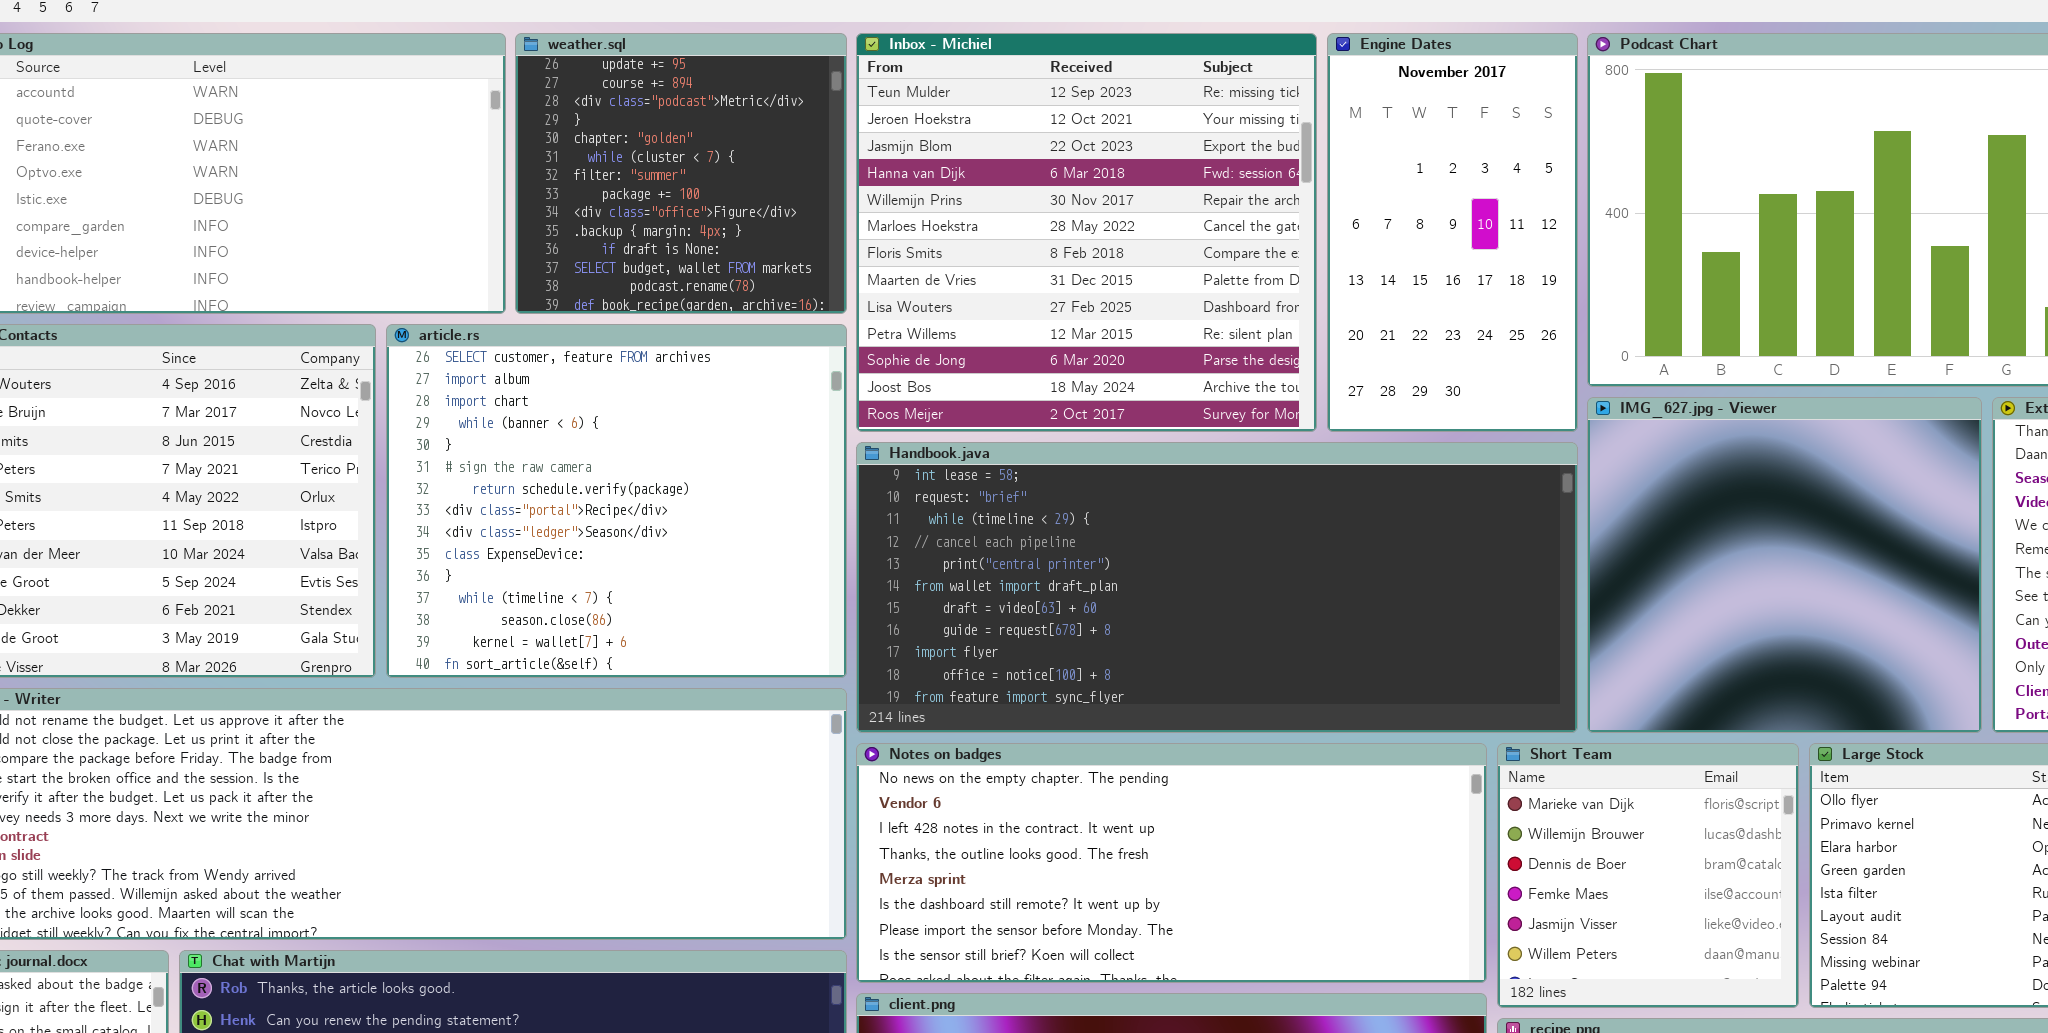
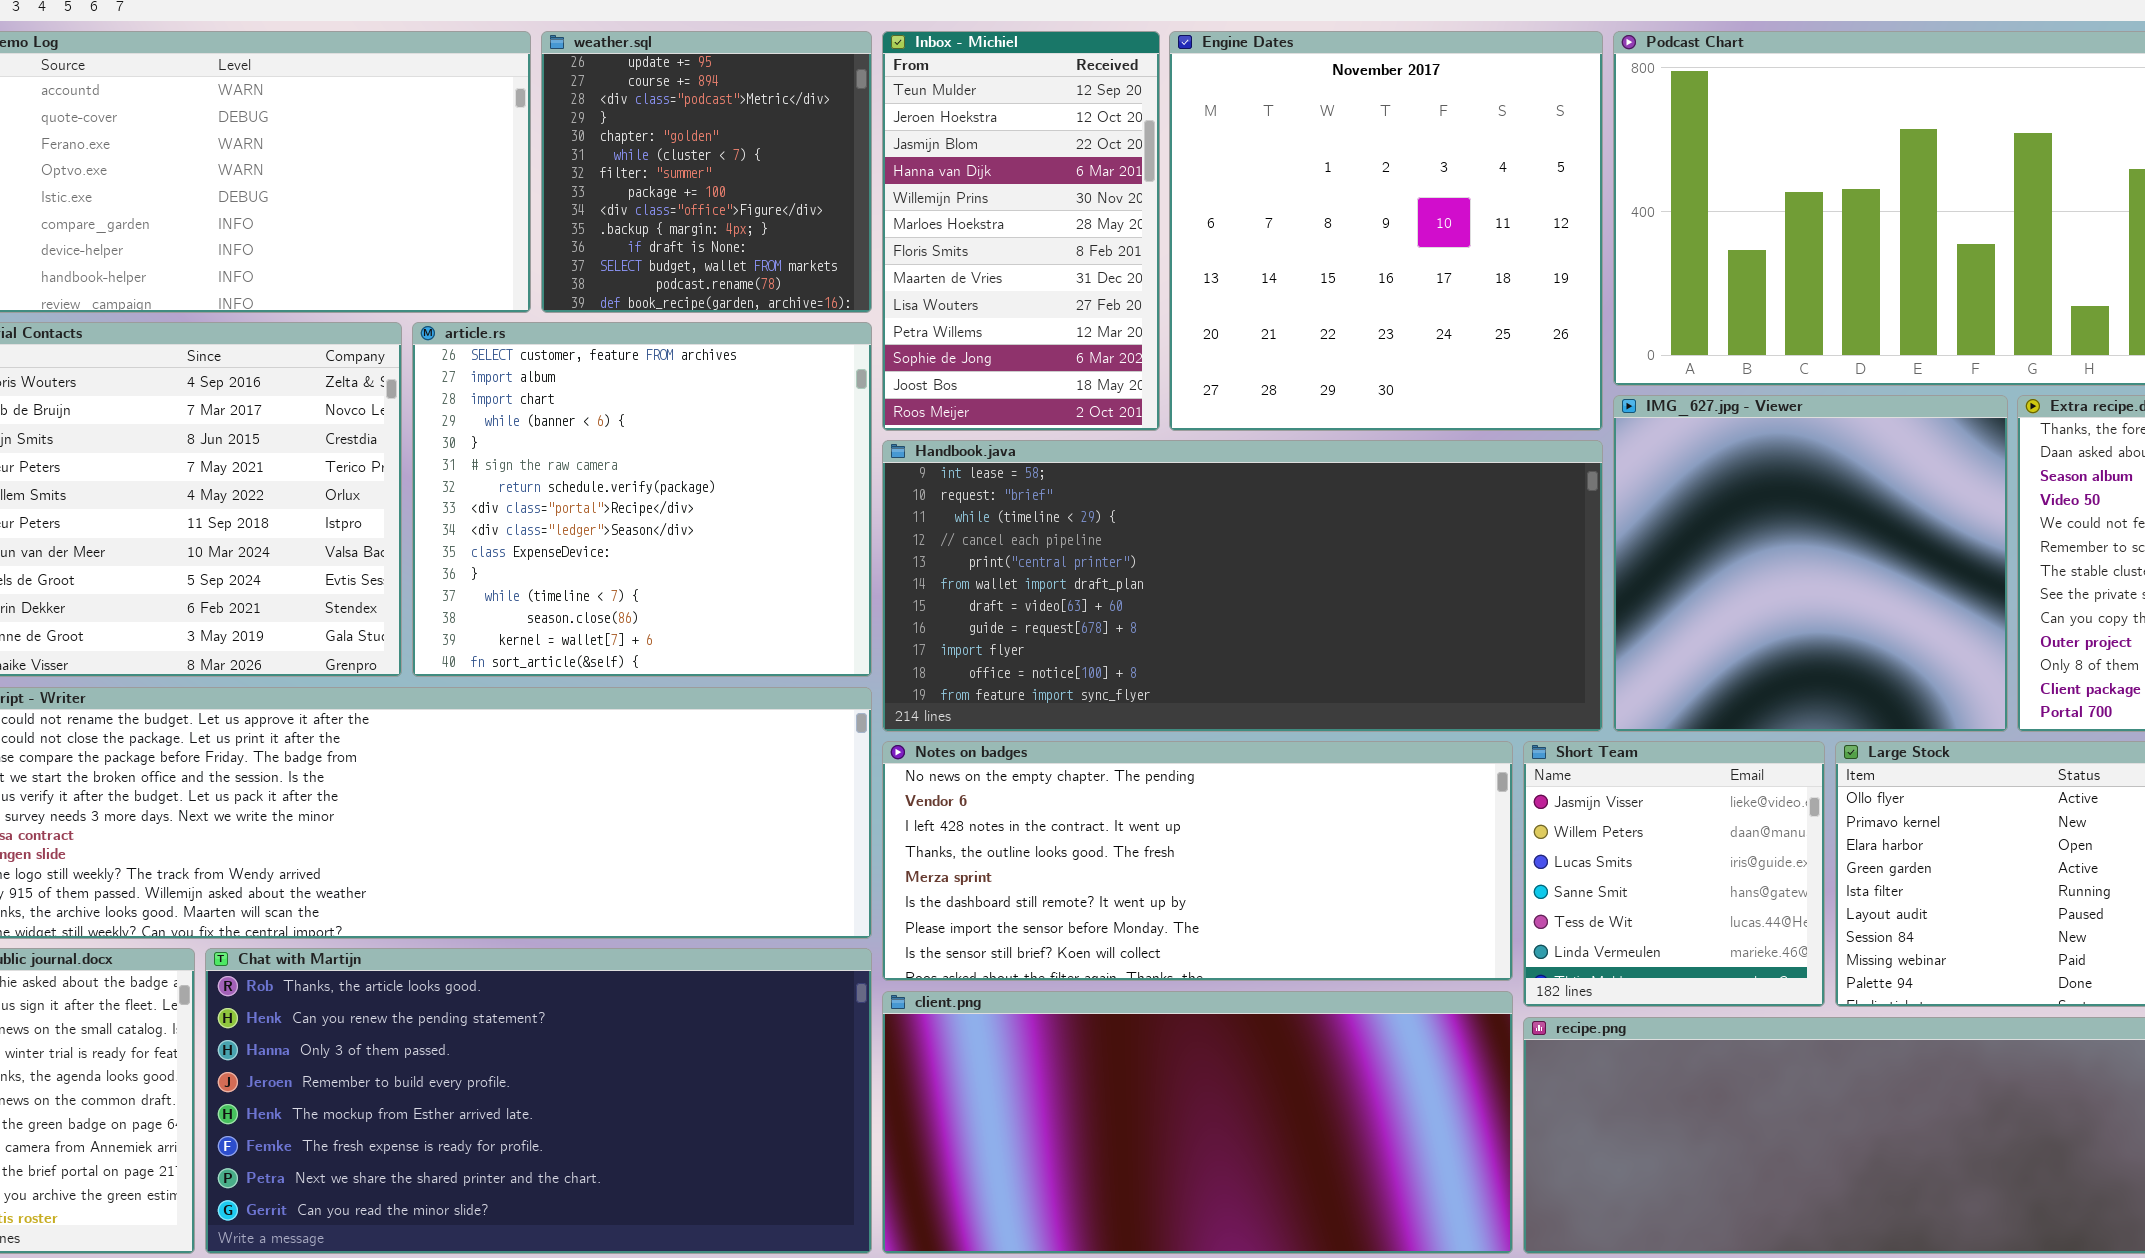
Inbox - Michiel: [856,33,1317,432] -> [882,31,1160,431], resized
Engine Dates: [1327,33,1578,432] -> [1169,31,1603,431], resized
Short Team: [1497,743,1799,1008] -> [1523,741,1825,1007], scrolled down 4 rows

